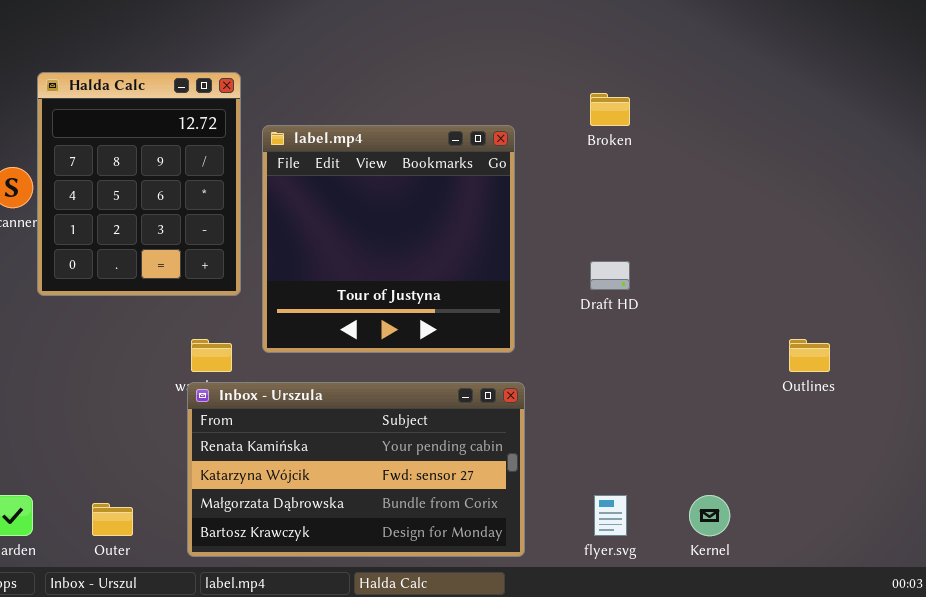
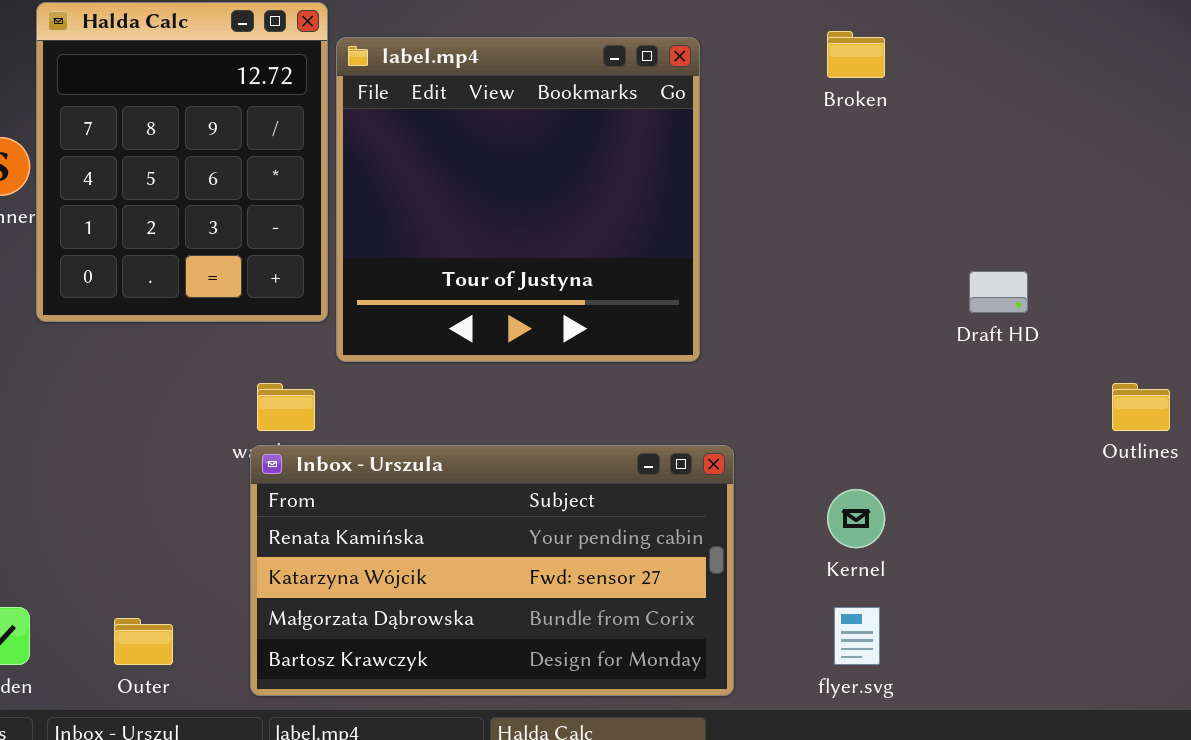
label.mp4: [262,125,515,353] -> [336,37,700,362], moved
Draft HD: [590,261,630,290] -> [969,271,1028,313], moved
Kernel: [689,495,730,536] -> [827,489,885,548], moved

